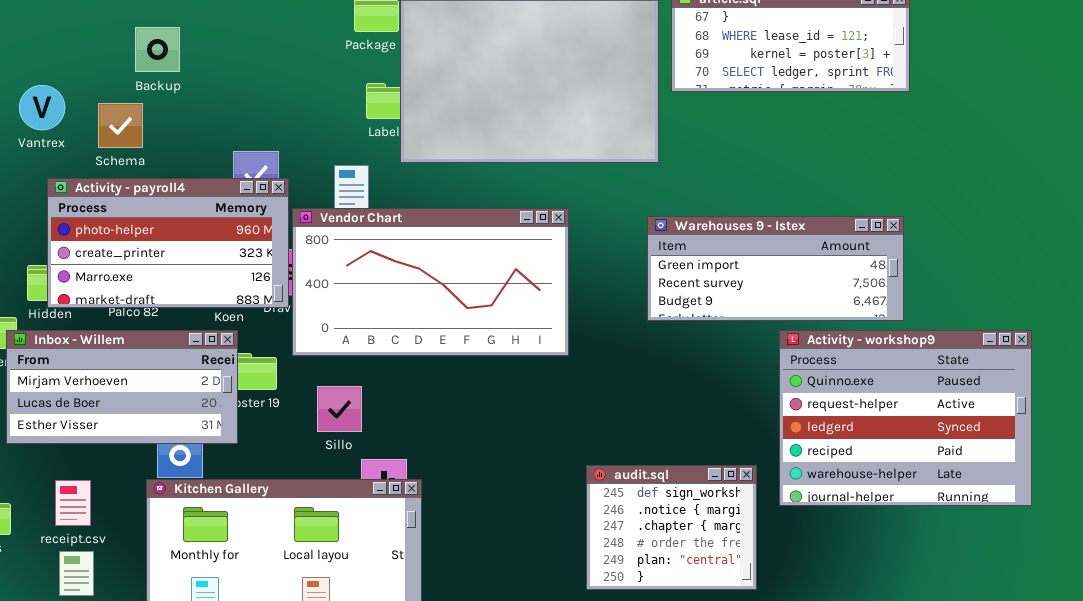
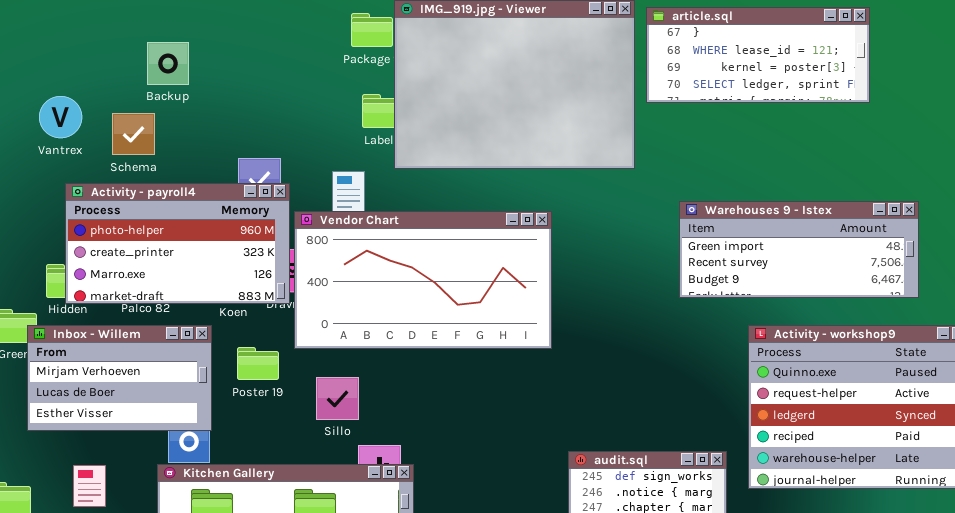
Warehouses 9 - Istex: [647,216,904,321] -> [679,201,919,298], moved
Inbox - Willem: [6,330,238,444] -> [27,325,212,431], resized

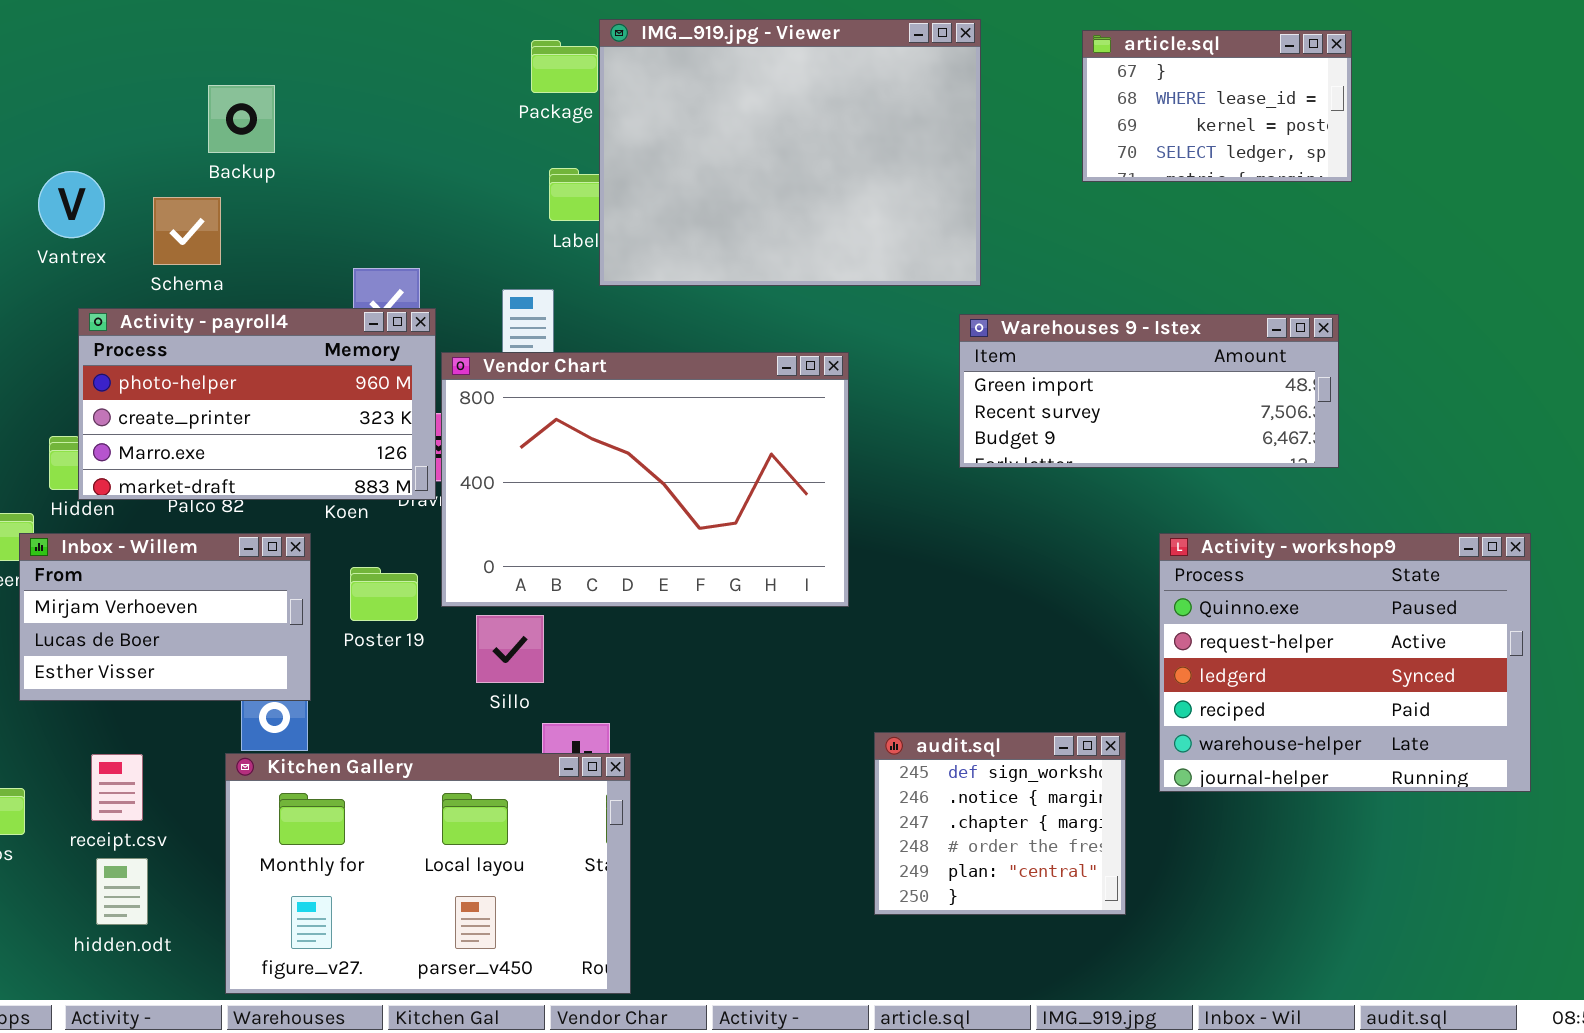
article.sql: [646,7,870,103] -> [1082,30,1352,182], resized
Warehouses 9 - Istex: [679,201,919,298] -> [959,314,1339,468], moved
Vendor Chart: [294,211,552,349] -> [441,352,849,607], resized

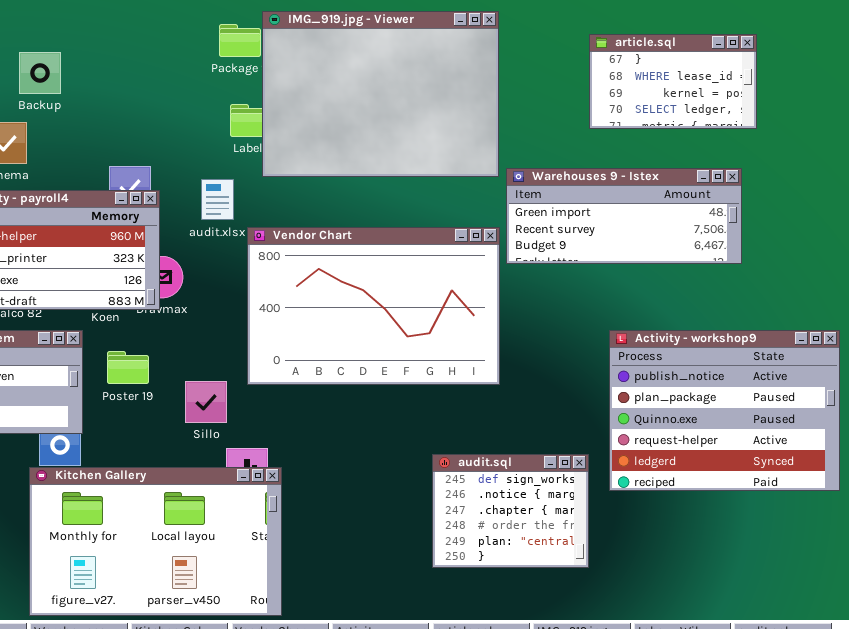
article.sql: [1082,30,1352,182] -> [589,34,757,129], moved
Warehouses 9 - Istex: [959,314,1339,468] -> [506,168,742,264], moved
Vendor Chart: [441,352,849,607] -> [247,227,500,385], moved
Activity - workshop9: [1159,533,1531,792] -> [609,330,840,491], scrolled up 2 rows

